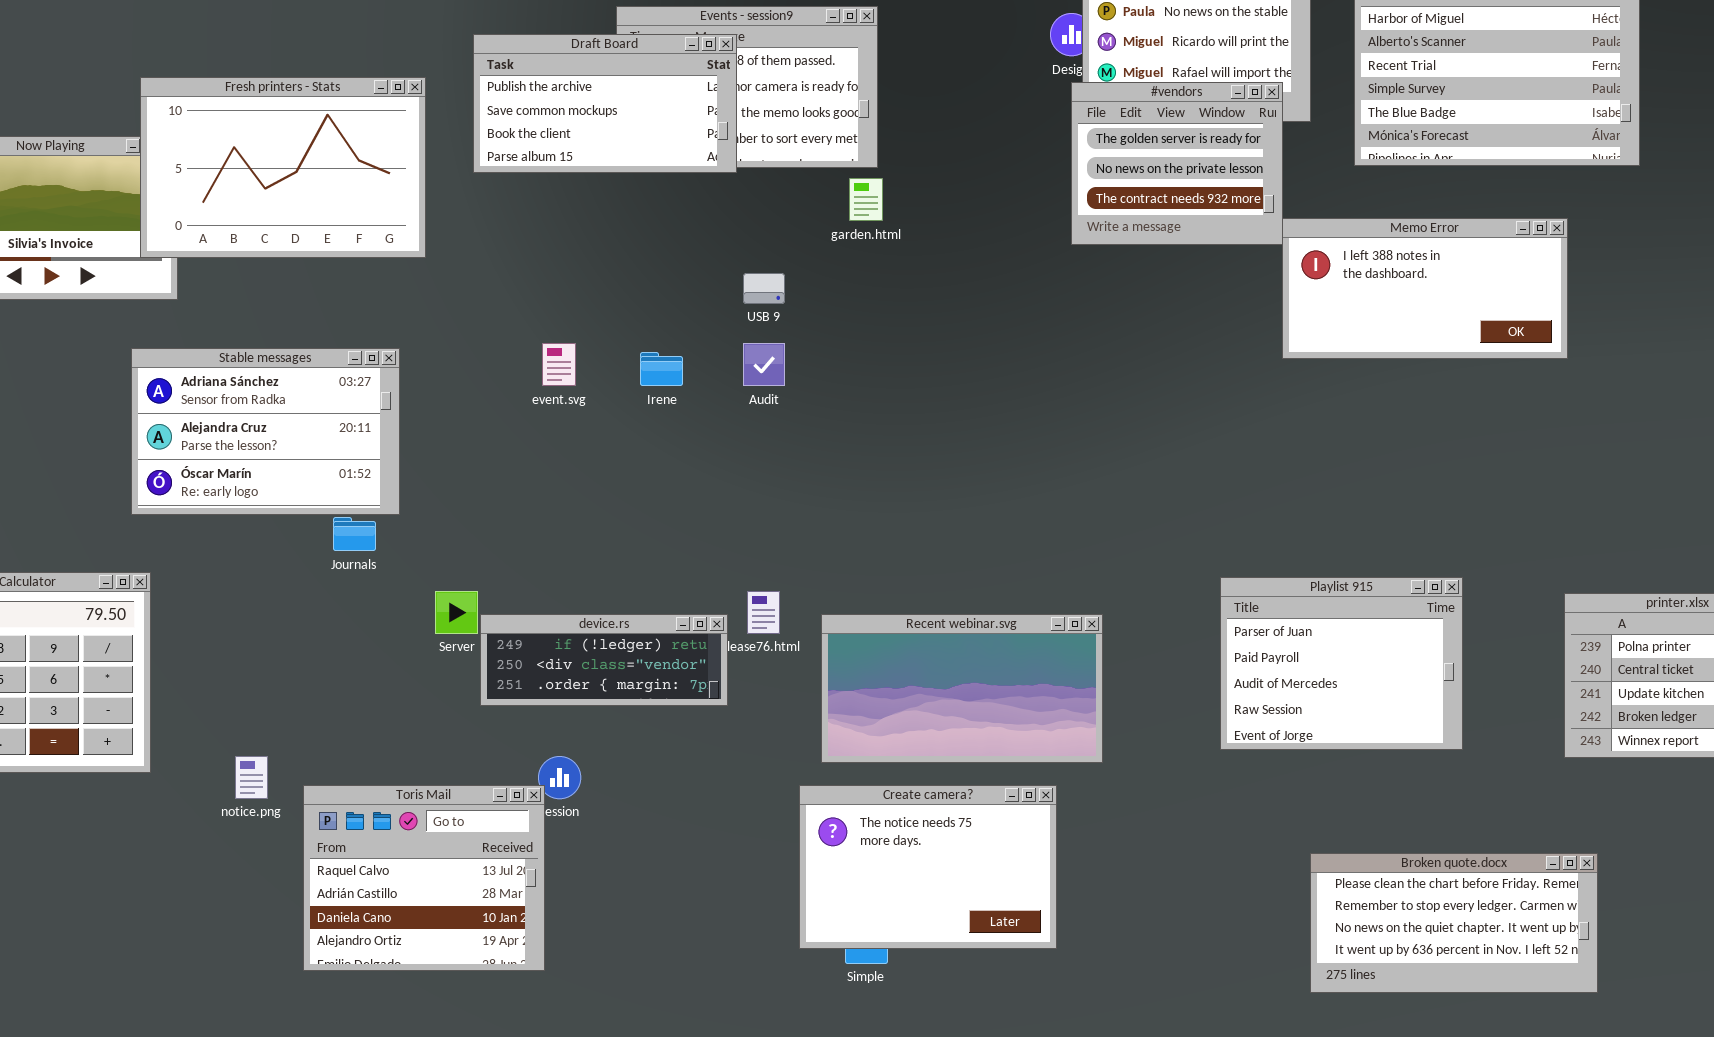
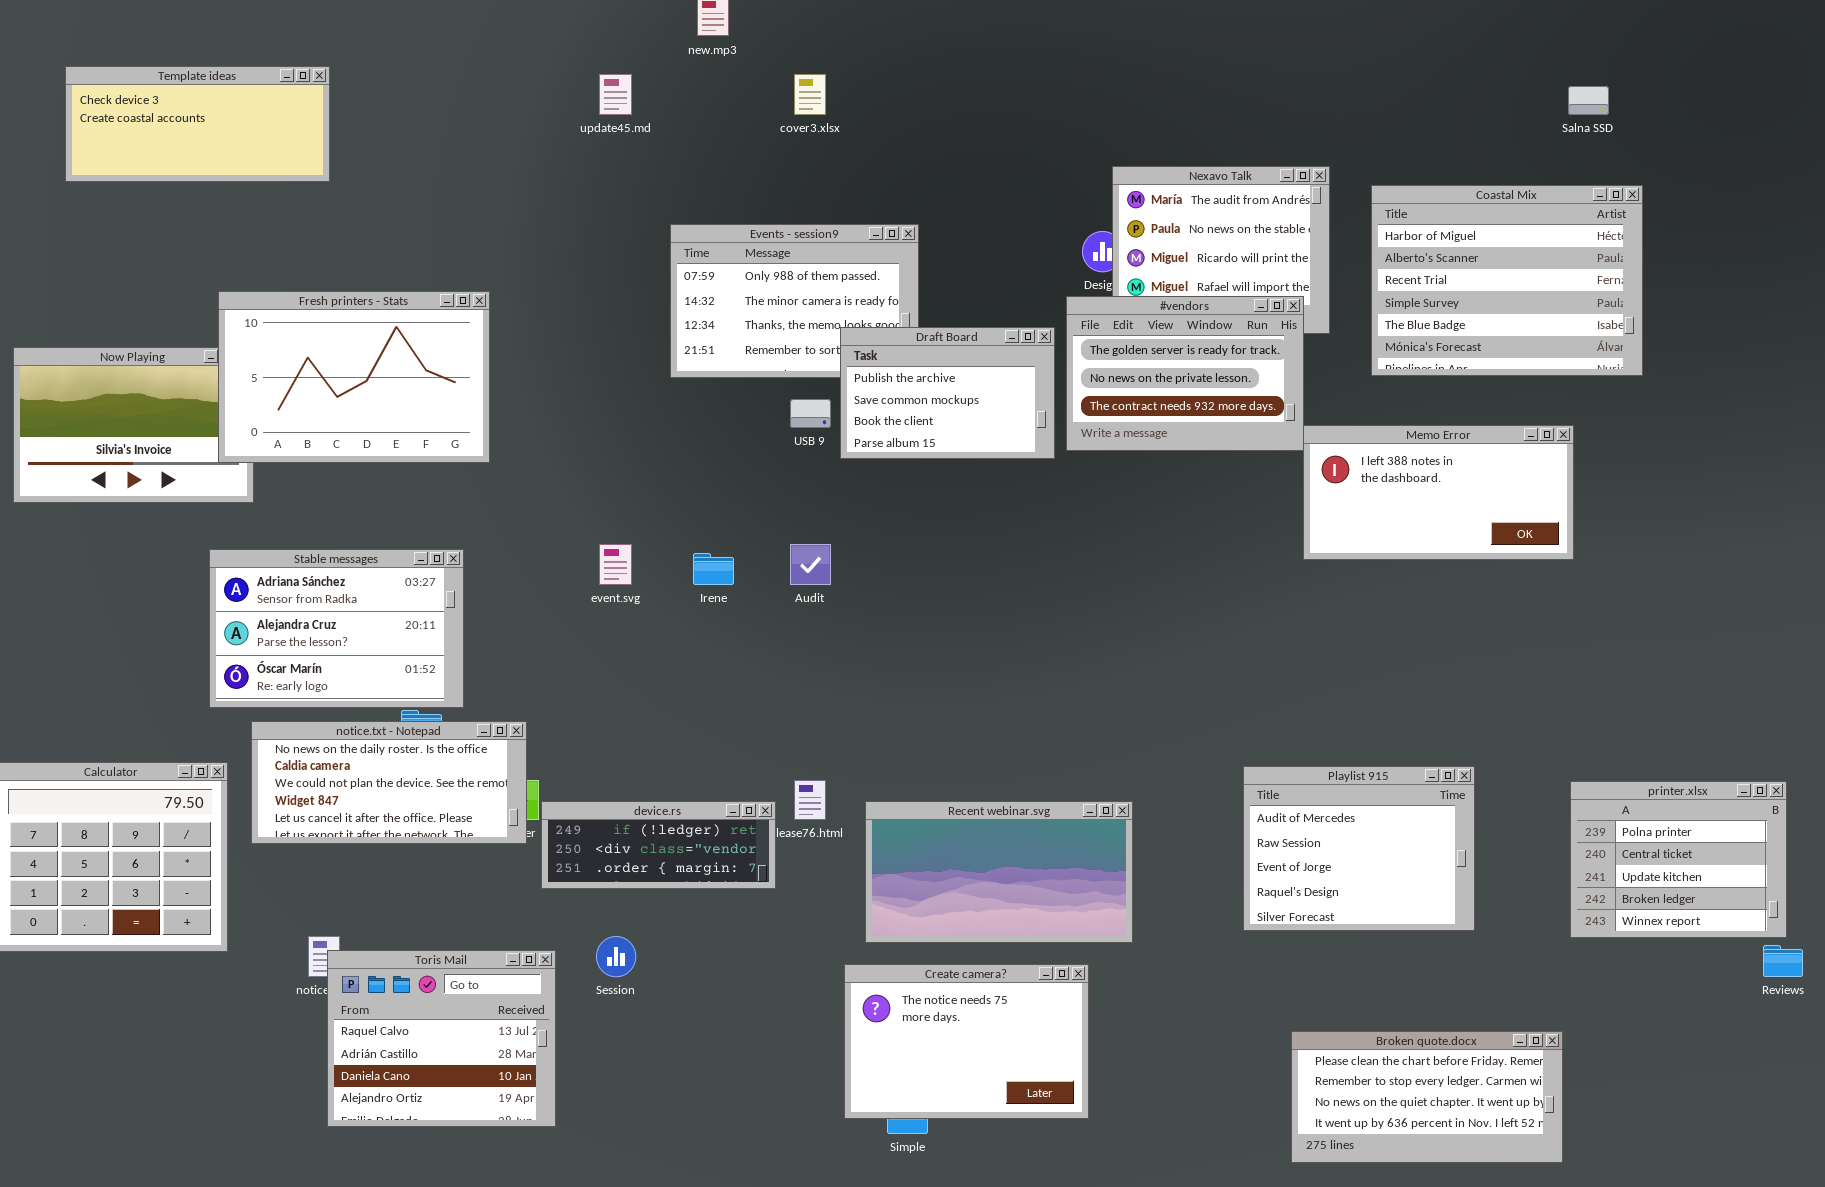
Draft Board: [473,34,737,173] -> [840,327,1055,459], moved, resized
#vendors: [1071,82,1283,245] -> [1066,296,1304,451], resized
USB 9: [743,273,785,304] -> [790,399,831,428], moved
notice.txt - Notepad: none -> [251,721,527,844], opened
Playlist 915: [1220,577,1463,750] -> [1243,766,1475,931], scrolled down 2 rows
Toris Mail: [303,785,545,971] -> [327,950,556,1127], moved
Broken quote.docx: [1310,853,1598,993] -> [1291,1031,1563,1163], moved

